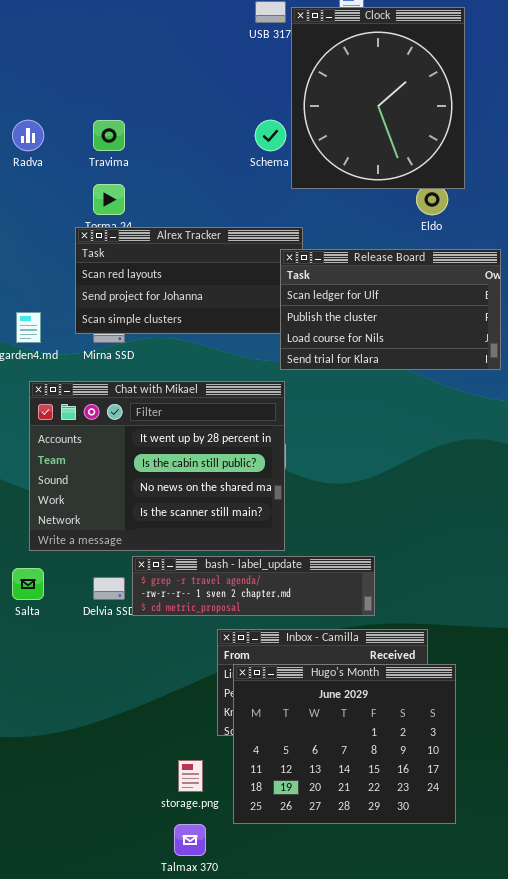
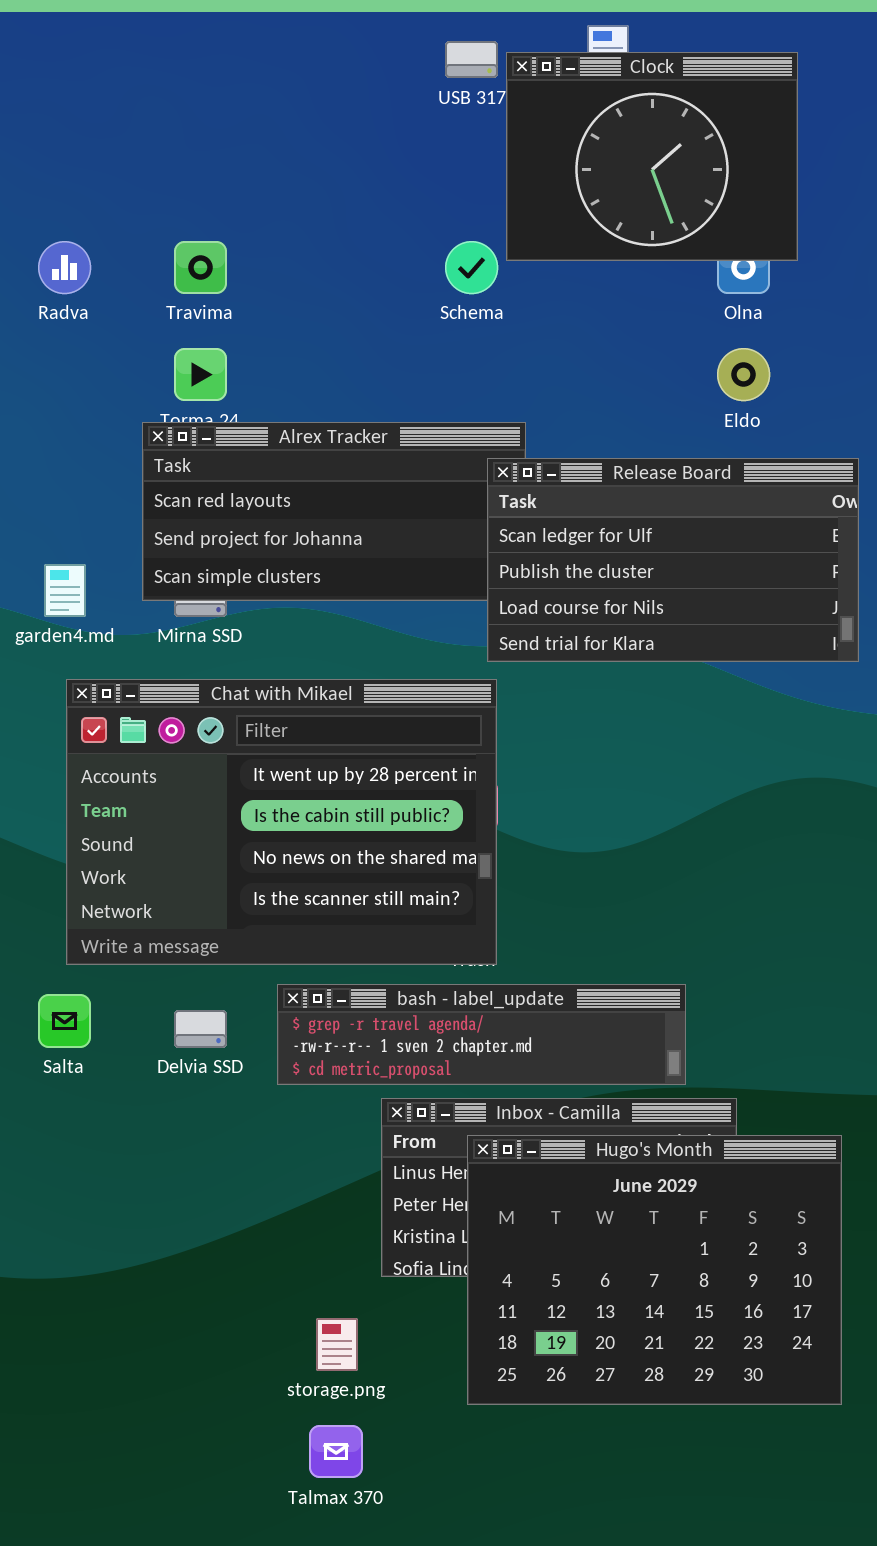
Clock: [291,7,465,189] -> [506,52,798,261], resized
bash - label_update: [132,556,375,616] -> [277,984,686,1085], moved
Hugo's Month: [233,664,456,824] -> [467,1135,842,1405], moved

